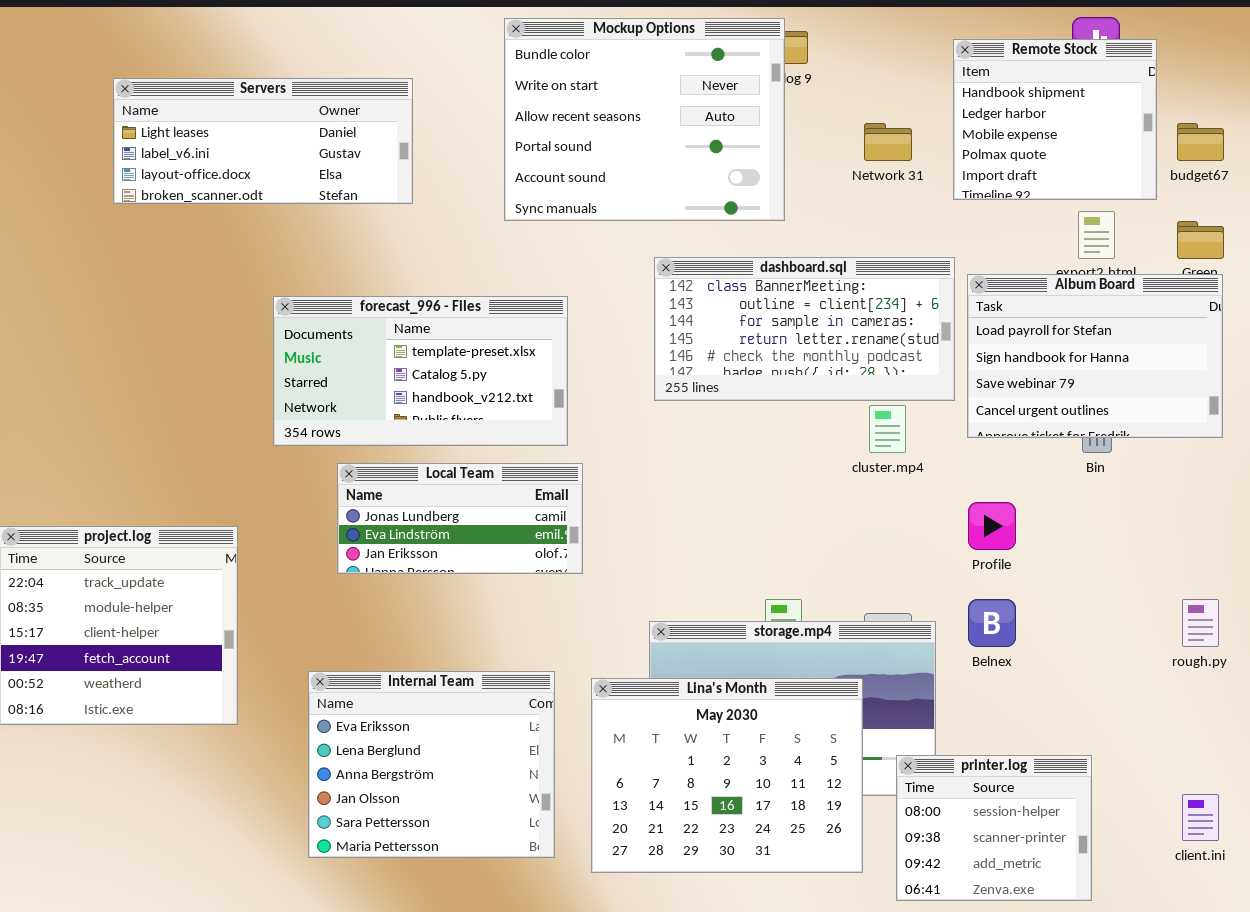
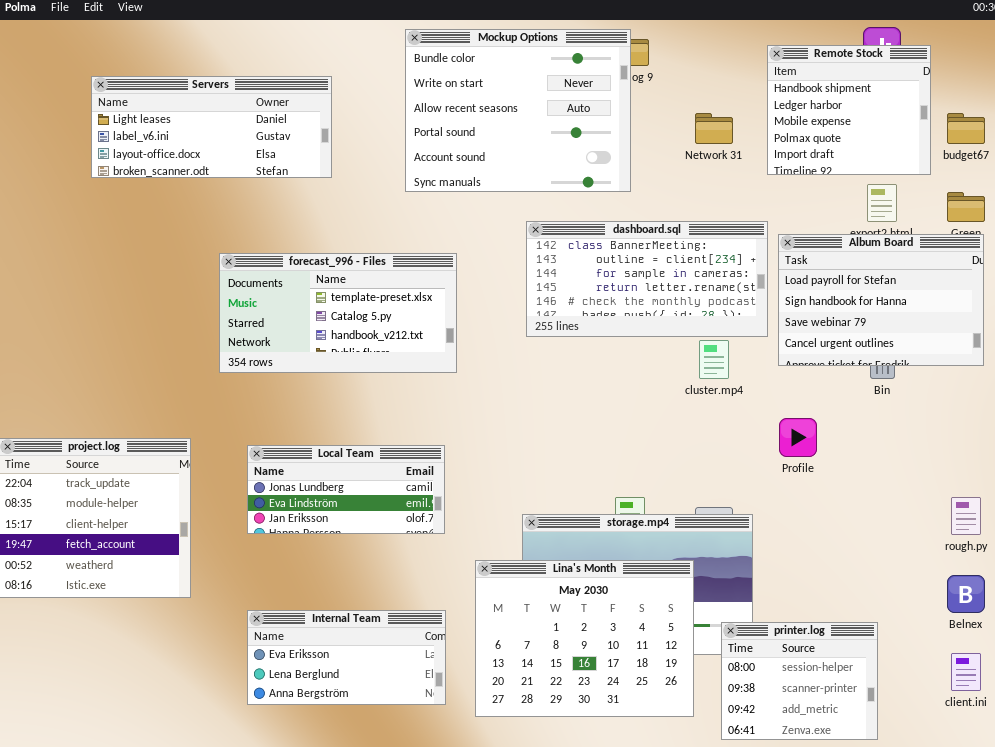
Local Team: [337,463,583,574] -> [247,445,445,534], moved
Belnex: [968,599,1016,647] -> [947,575,985,613], moved
Internal Team: [308,671,555,858] -> [247,610,446,705], resized

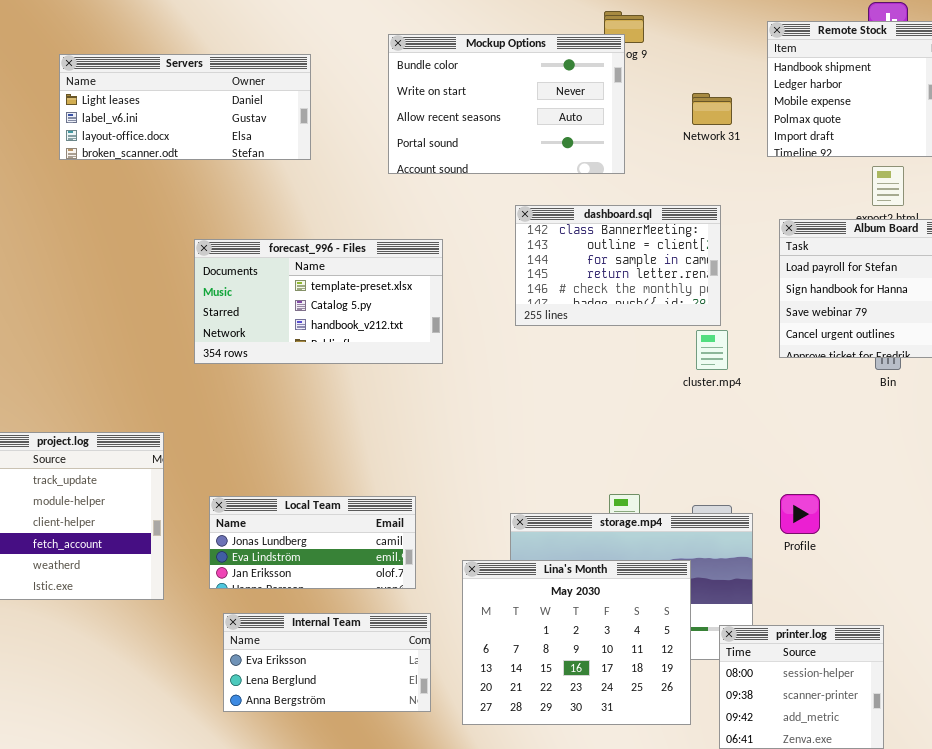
Mockup Options: [405,29,631,192] -> [388,34,625,174], resized
dashboard.sql: [526,221,768,337] -> [515,205,721,326], resized
Profile: [779,418,817,457] -> [780,494,820,534], moved
Local Team: [247,445,445,534] -> [209,496,416,589], moved

